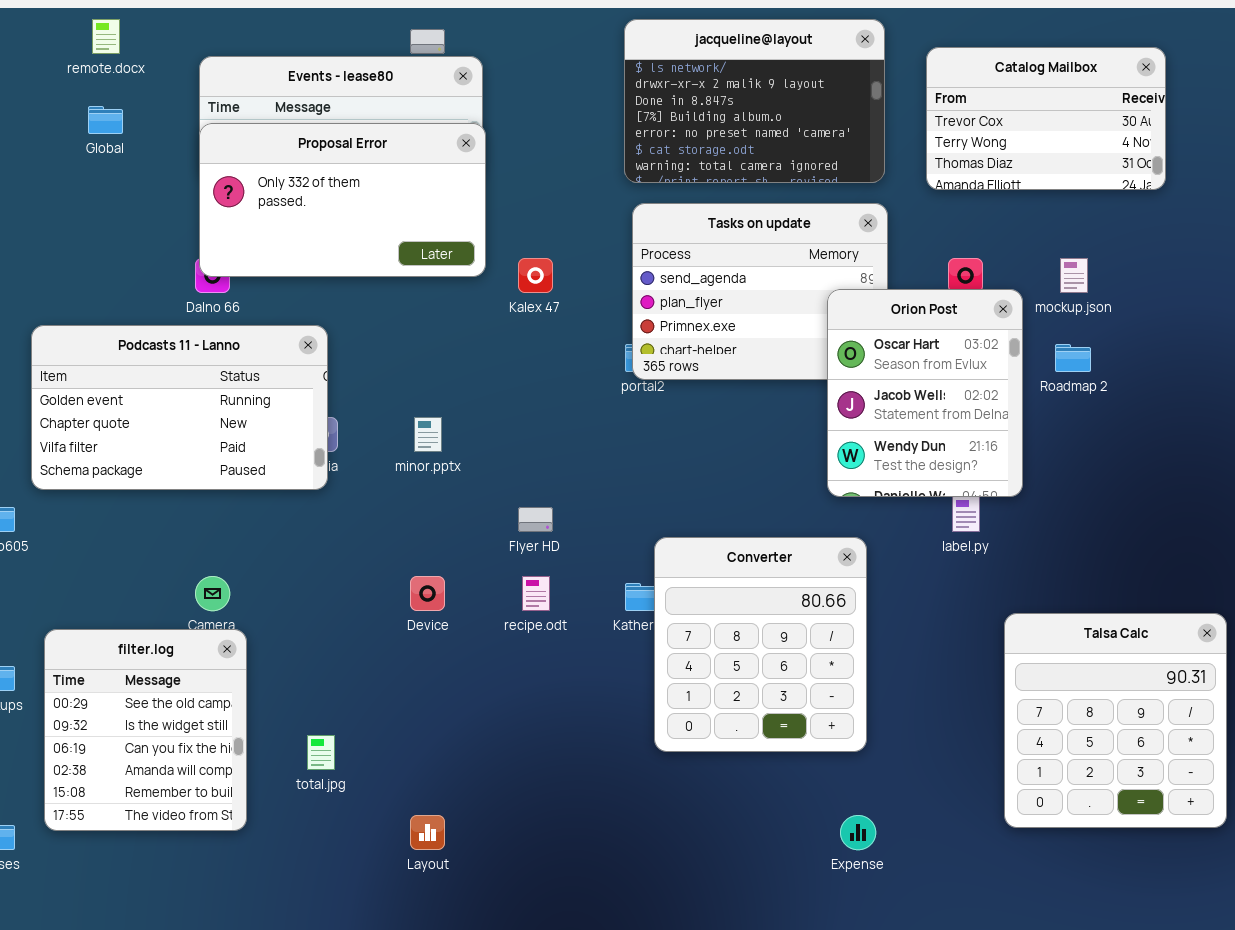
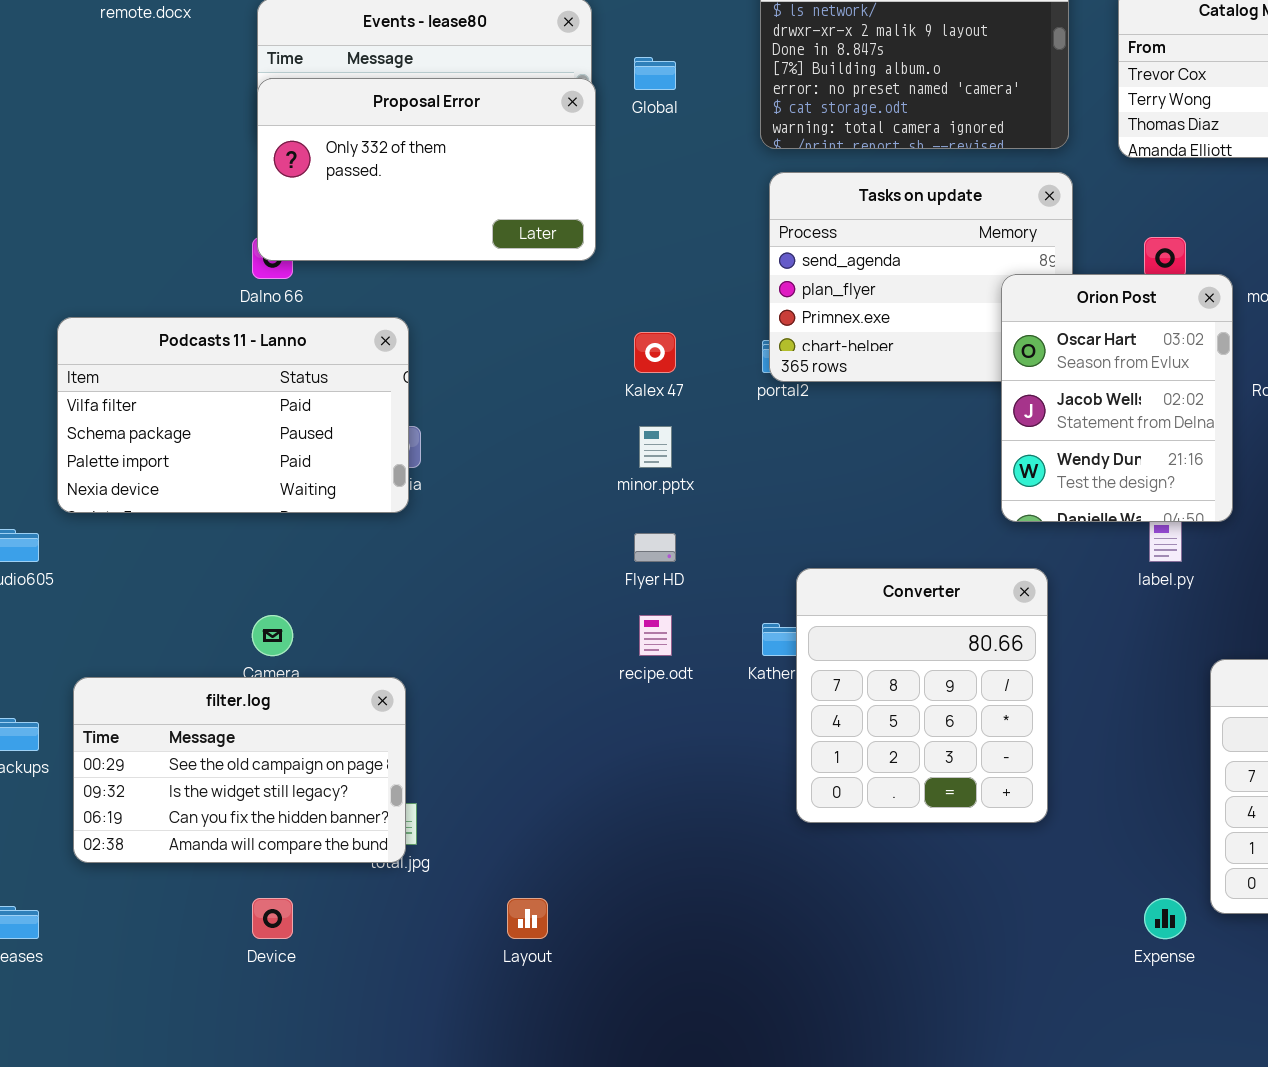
Global: [88,106,123,134] -> [634,57,676,90], moved
Kalex 47: [518,258,553,293] -> [634,332,676,373], moved
Podcasts 11 - Lanno: [31,325,328,490] -> [57,317,409,513], scrolled down 2 rows
minor.pptx: [414,417,442,452] -> [639,426,672,468], moved
Device: [410,576,445,611] -> [252,898,293,939], moved
filter.log: [44,629,247,831] -> [73,677,406,863], resized
Expense: [840,815,876,850] -> [1144,898,1186,939], moved

